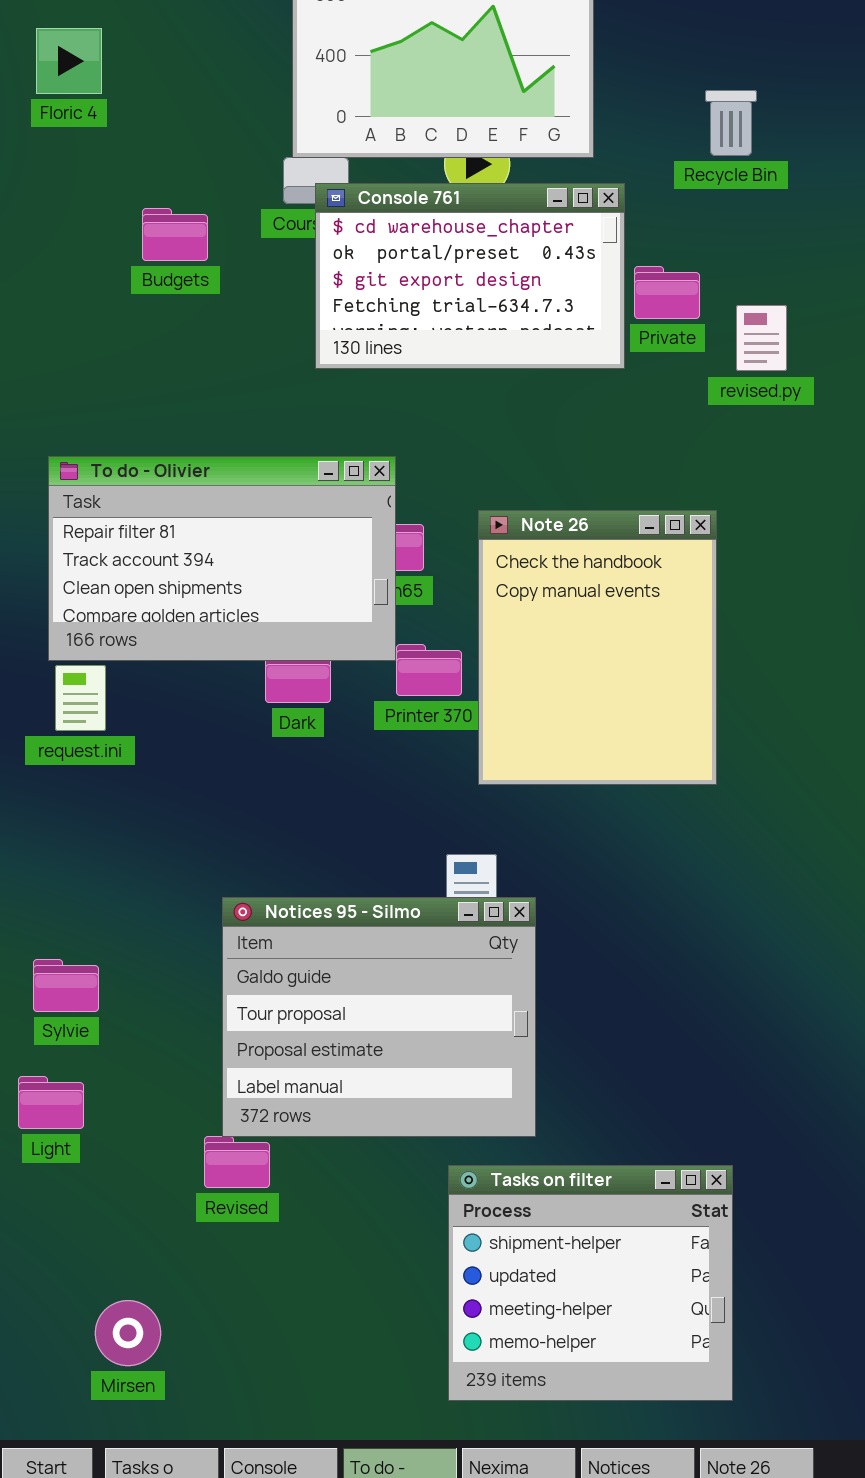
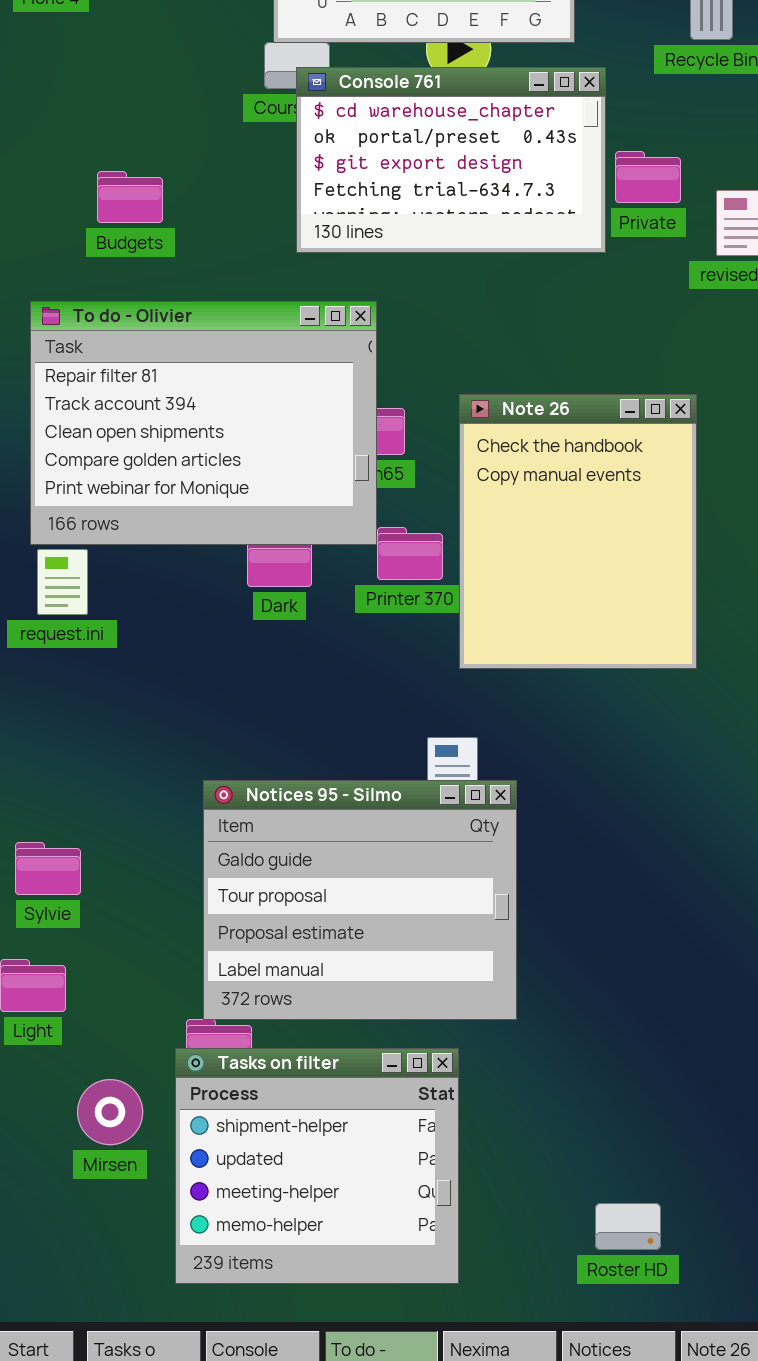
Budgets: [142,208,208,261] -> [97,171,163,223], moved
To do - Olivier: [48,456,396,661] -> [30,301,377,545], resized
Tasks on filter: [448,1165,733,1401] -> [175,1048,459,1284], moved
Mirsen: [95,1300,161,1366] -> [77,1079,143,1145], moved

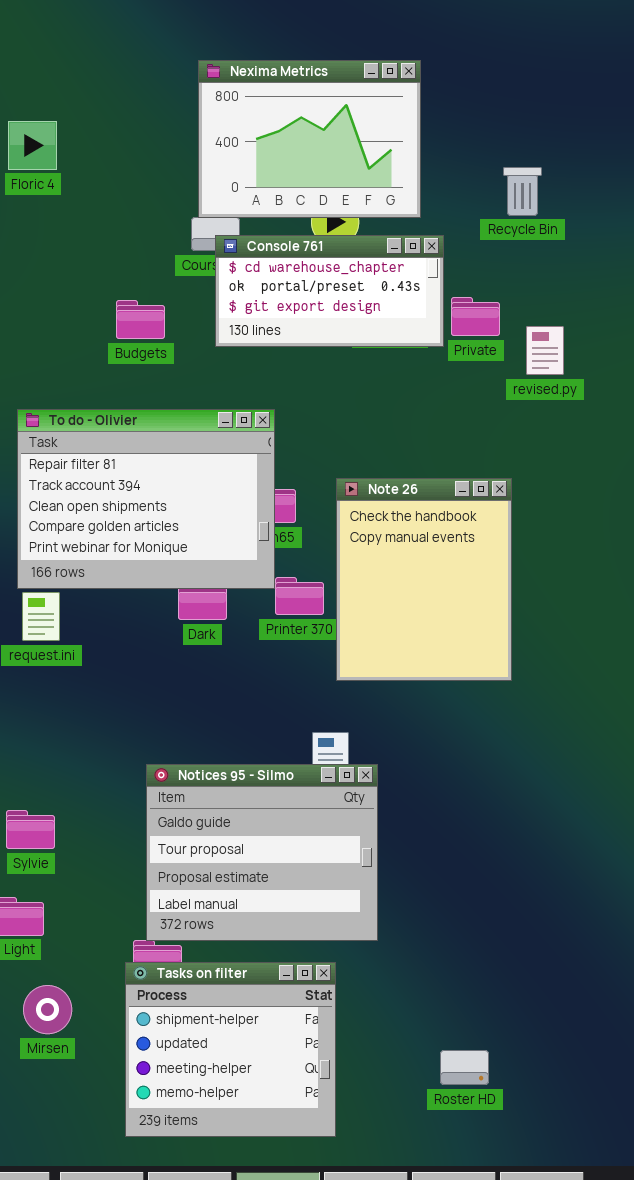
Console 761: [296,67,606,253] -> [215,235,444,347], resized
Budgets: [97,171,163,223] -> [116,300,165,339], moved
Mirsen: [77,1079,143,1145] -> [23,985,72,1034], moved
Roster HD: [595,1203,661,1250] -> [440,1050,489,1085], moved

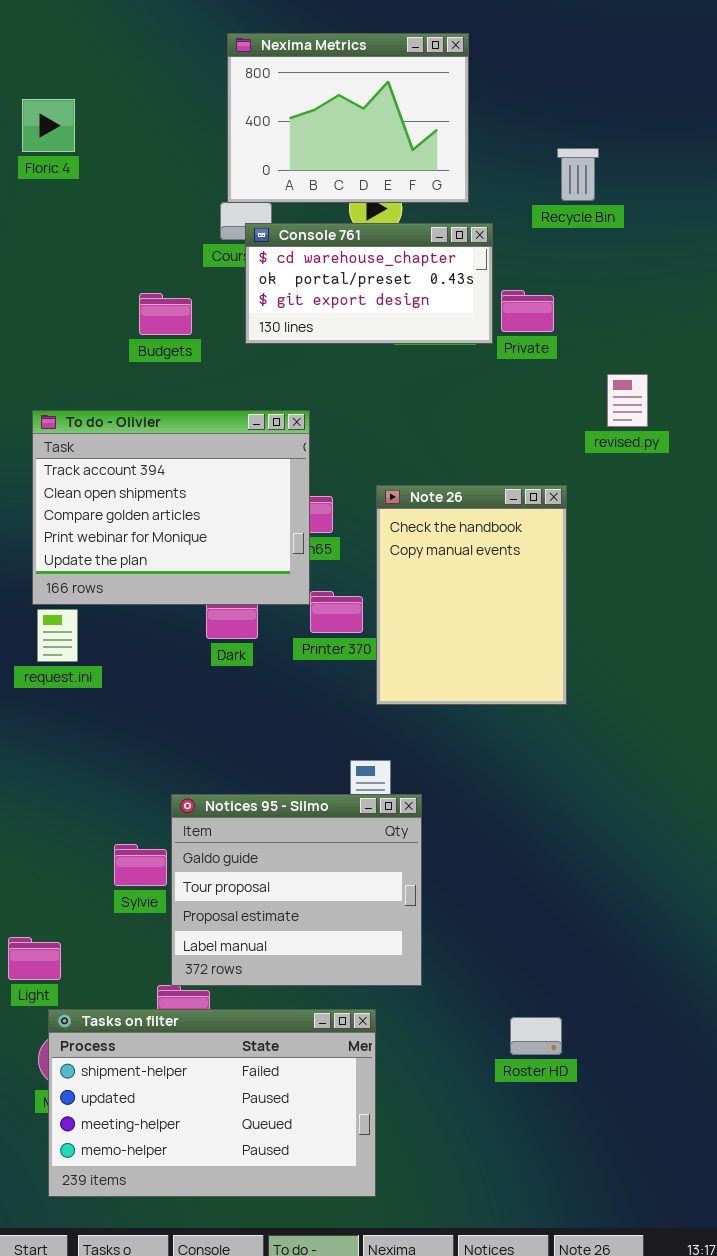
revised.py: [526,326,564,375] -> [607,374,648,427], moved
To do - Olivier: [17,409,275,589] -> [32,410,310,605], scrolled down 1 row
Sylvie: [6,810,55,849] -> [114,844,167,886], moved
Tasks on filter: [125,962,336,1137] -> [48,1009,376,1197], resized
Roster HD: [440,1050,489,1085] -> [510,1017,562,1055], moved

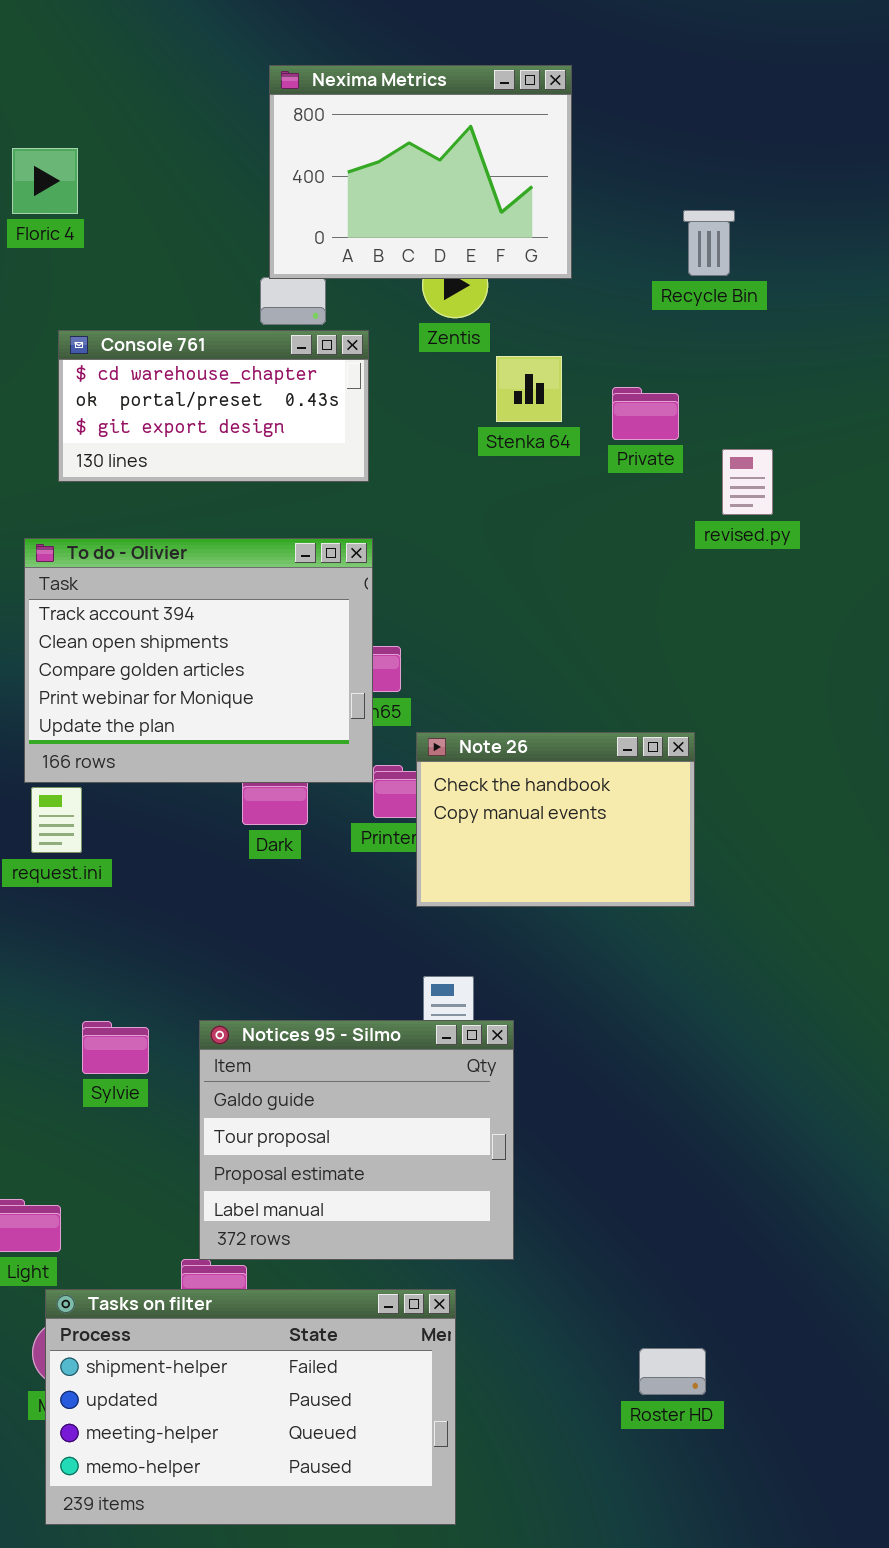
Console 761: [245,223,493,344] -> [58,330,369,482], moved
revised.py: [607,374,648,427] -> [722,449,773,515], moved
Note 26: [376,485,567,705] -> [416,732,695,907], resized
Sylvie: [114,844,167,886] -> [82,1021,149,1074], moved
Roster HD: [510,1017,562,1055] -> [639,1348,706,1395], moved

